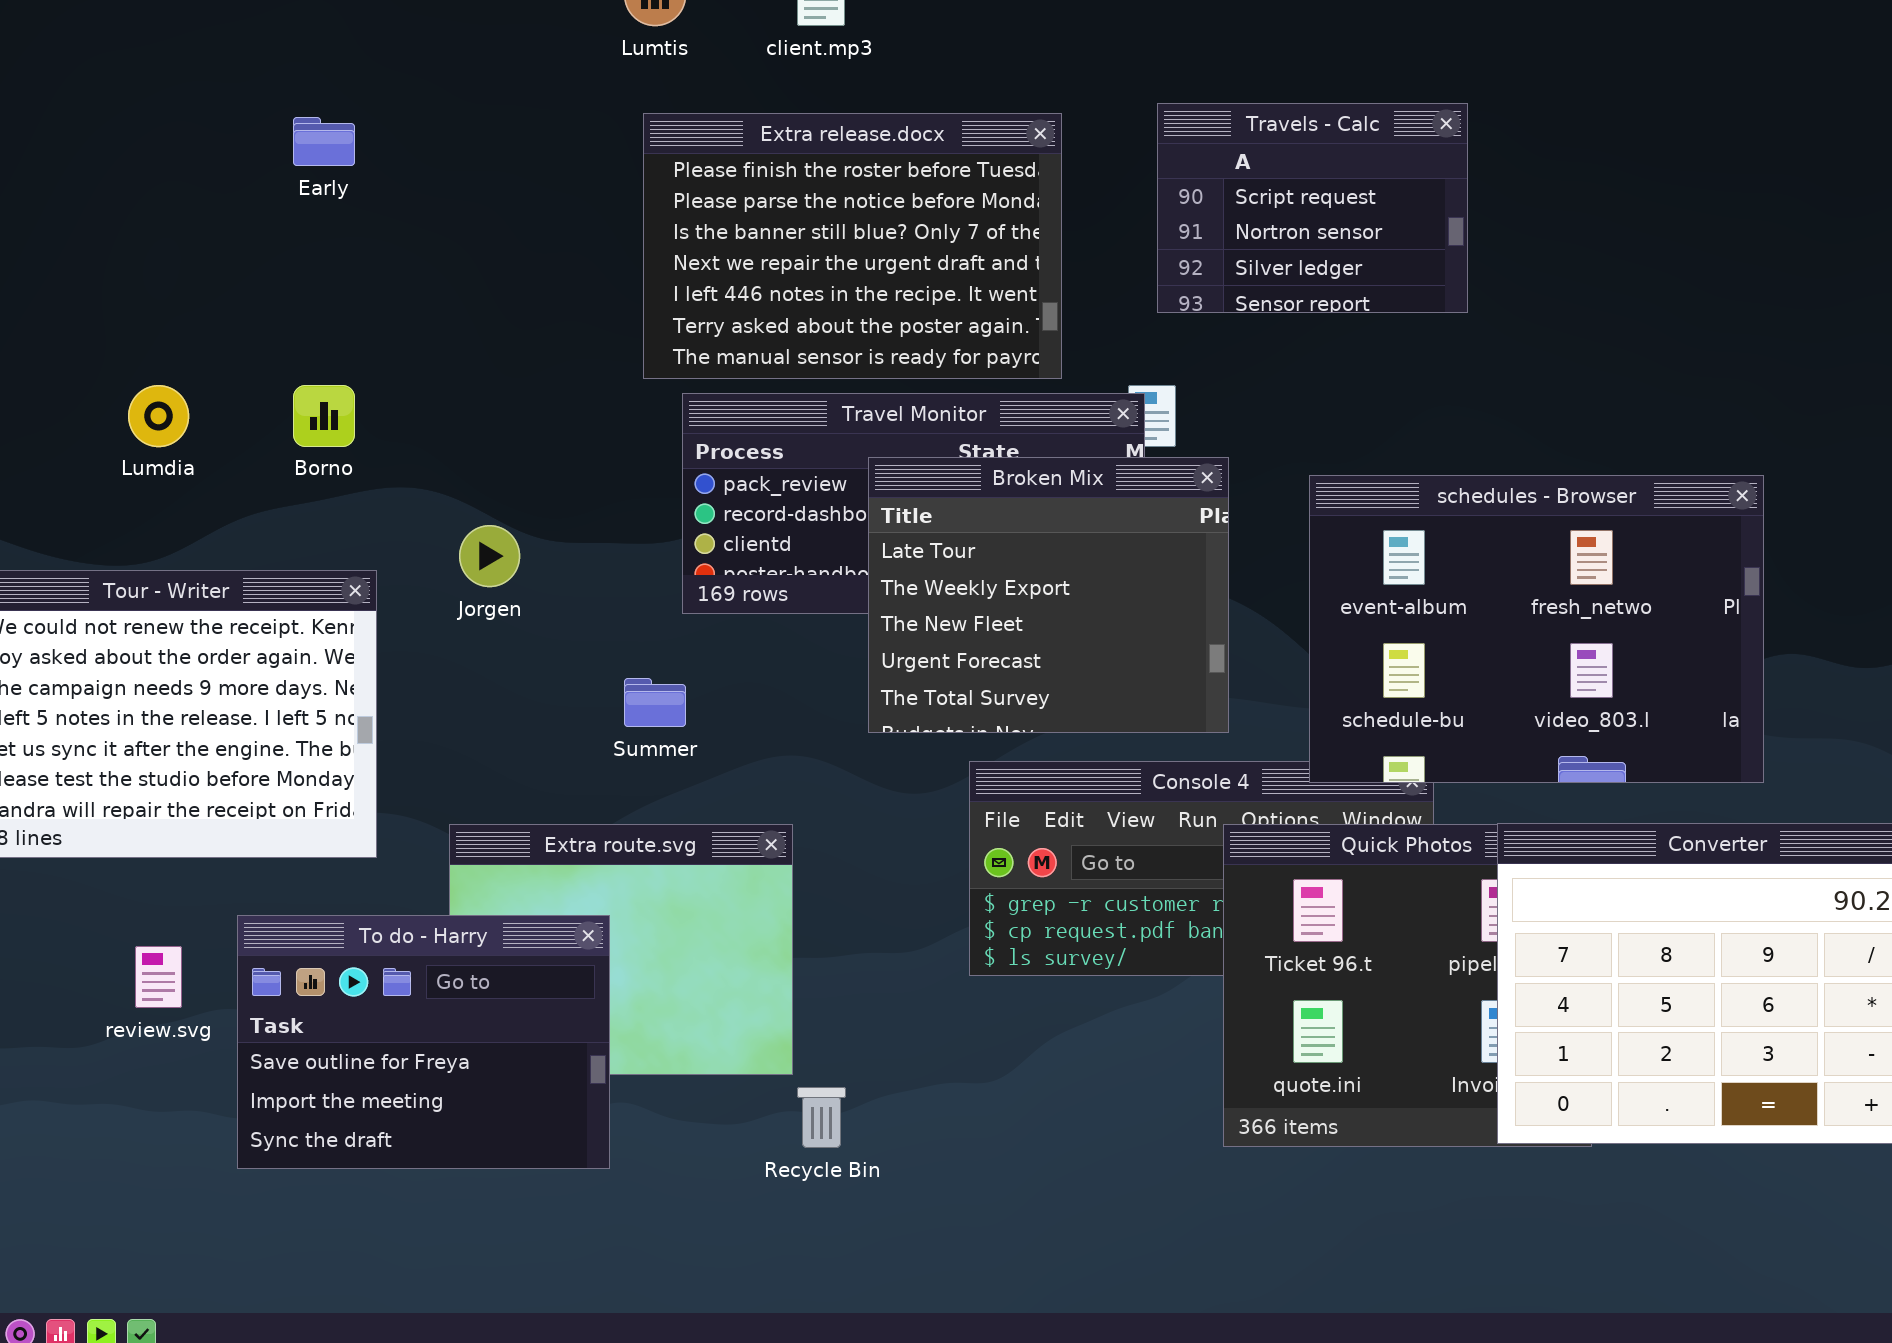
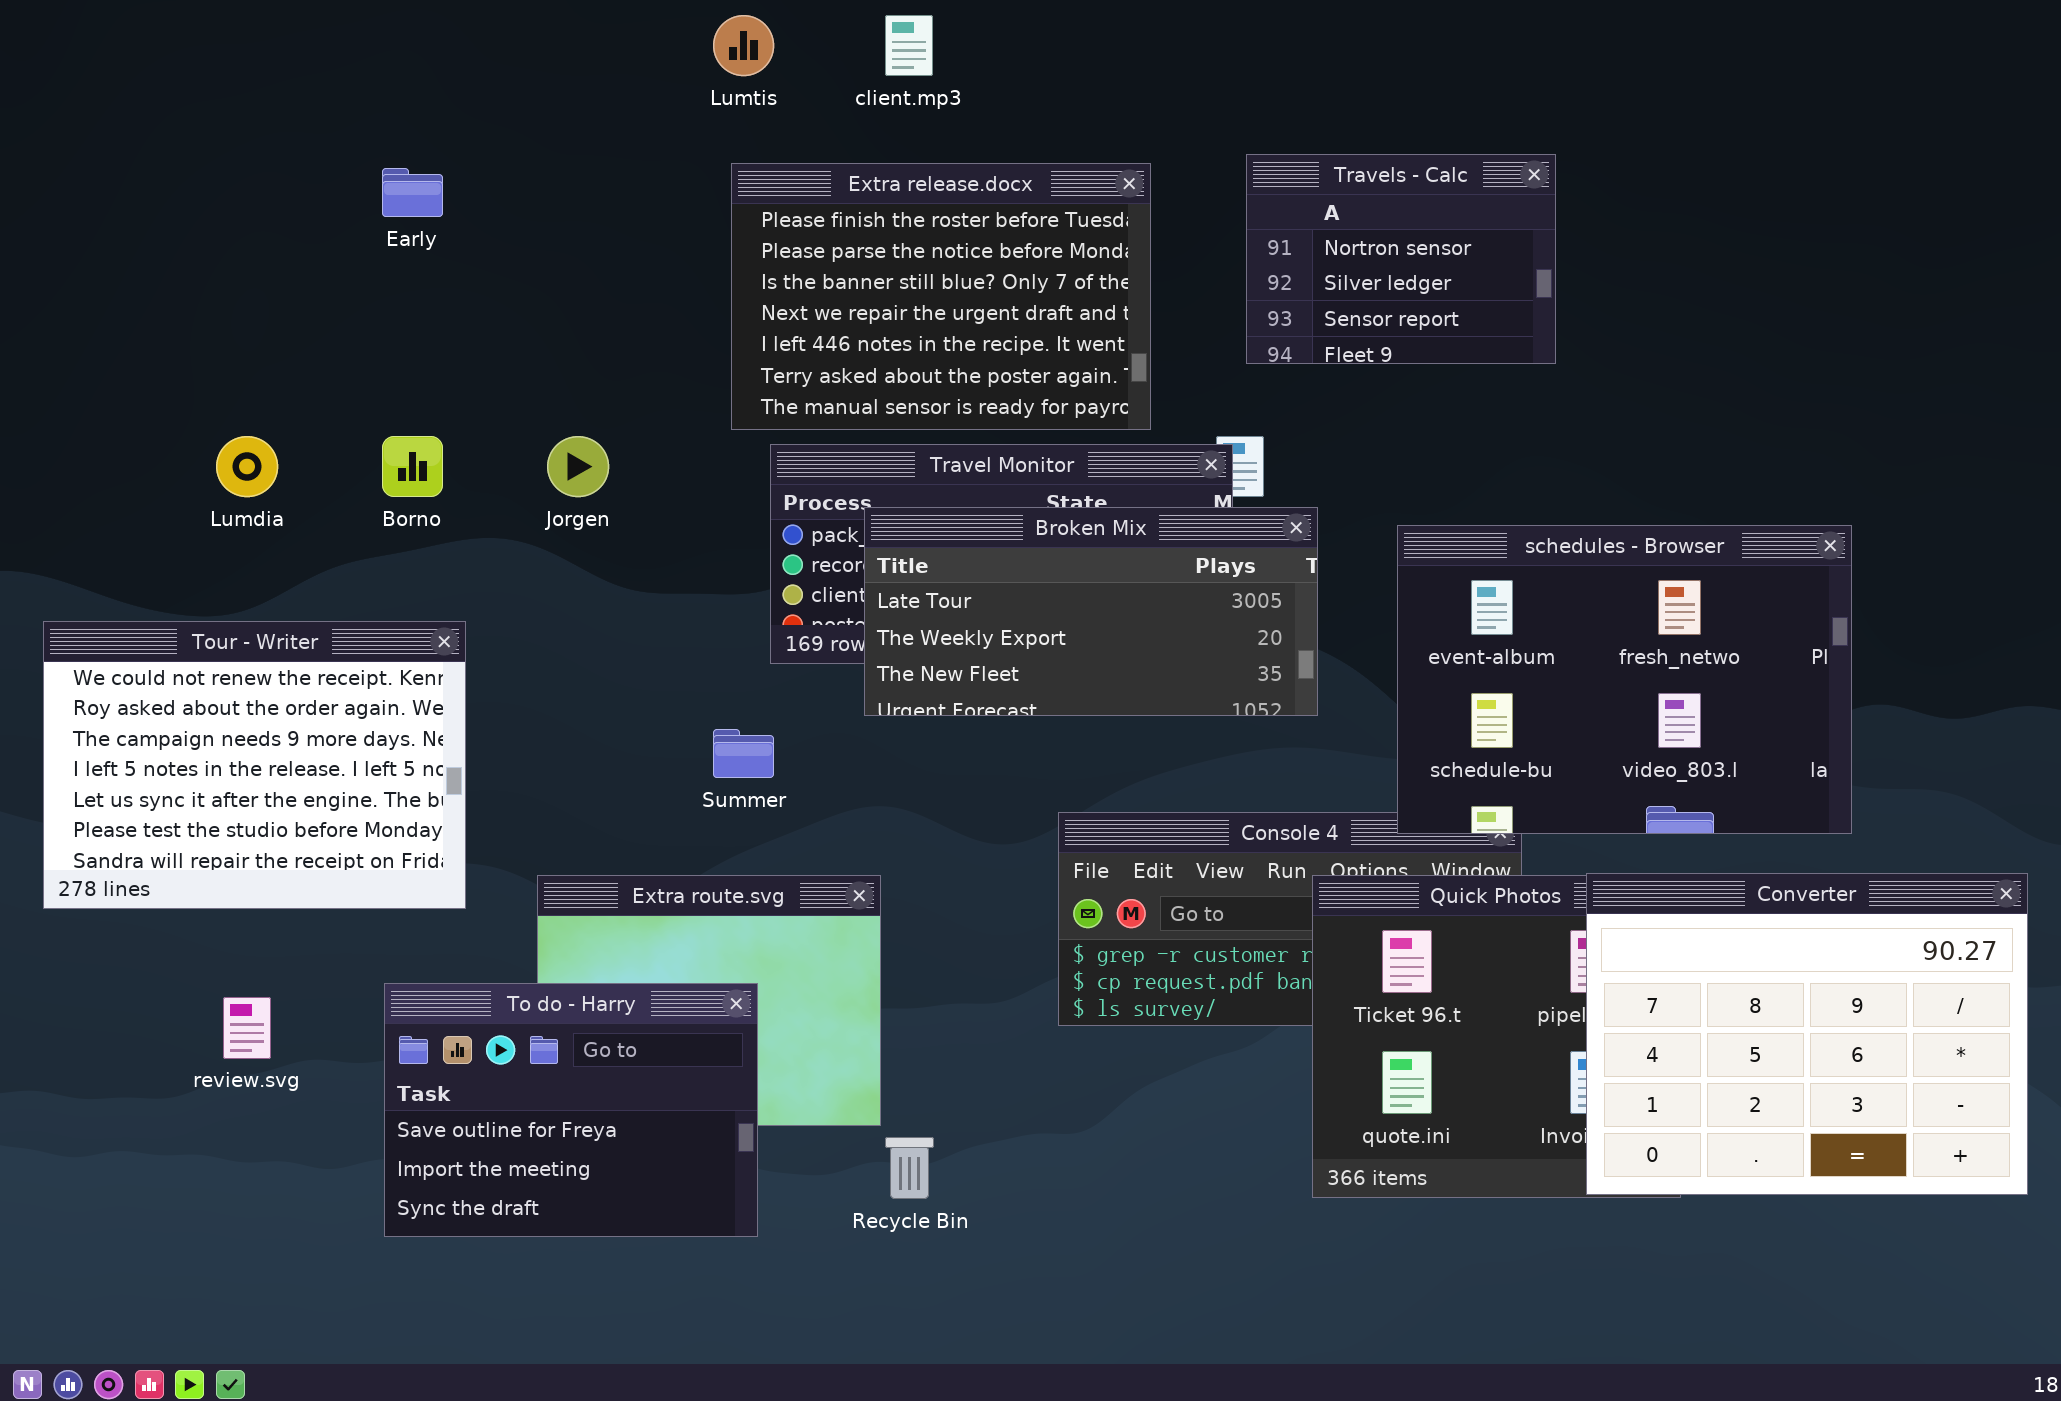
Travels - Calc: [1157,103,1468,313] -> [1246,154,1556,364], scrolled down 1 row
Broken Mix: [868,457,1229,733] -> [864,507,1318,716], resized
Jorgen: [459,525,520,587] -> [547,436,609,497], moved
To do - Harry: [237,915,610,1169] -> [384,983,758,1237], moved

